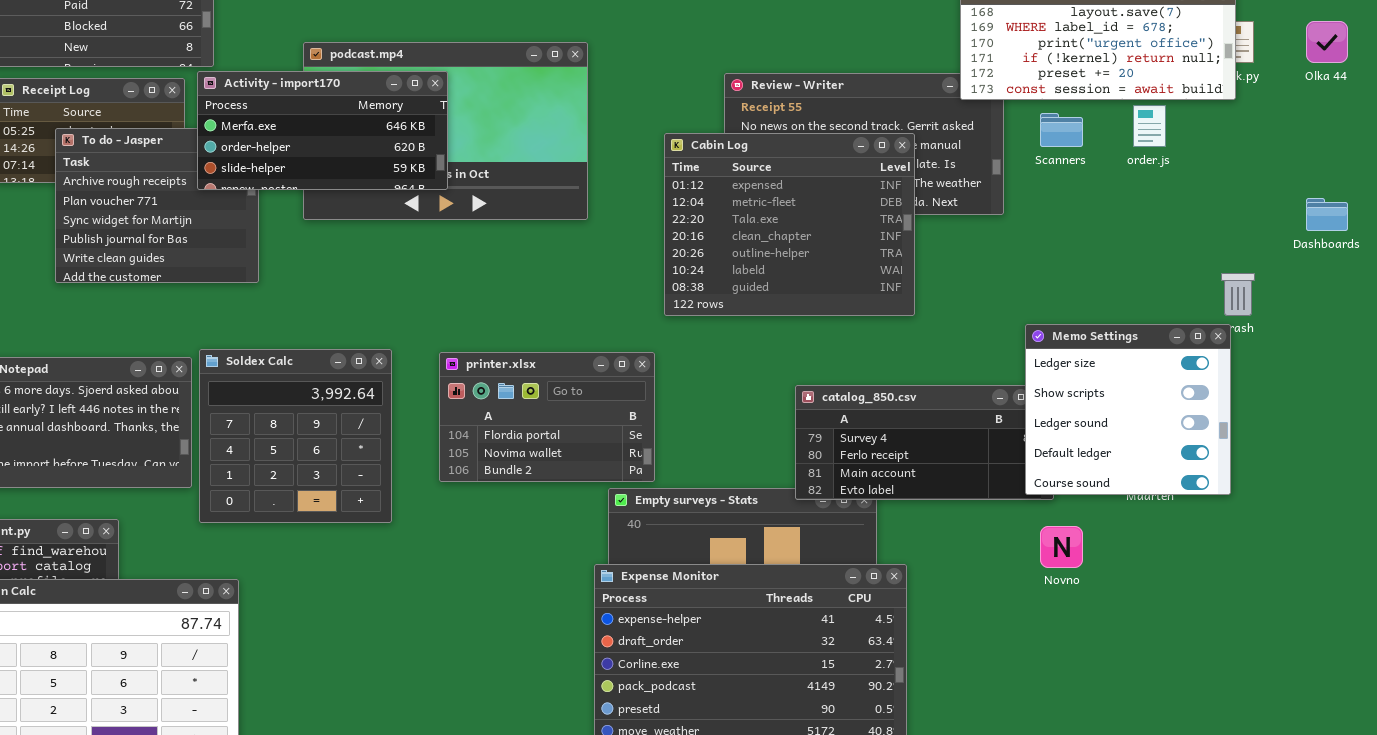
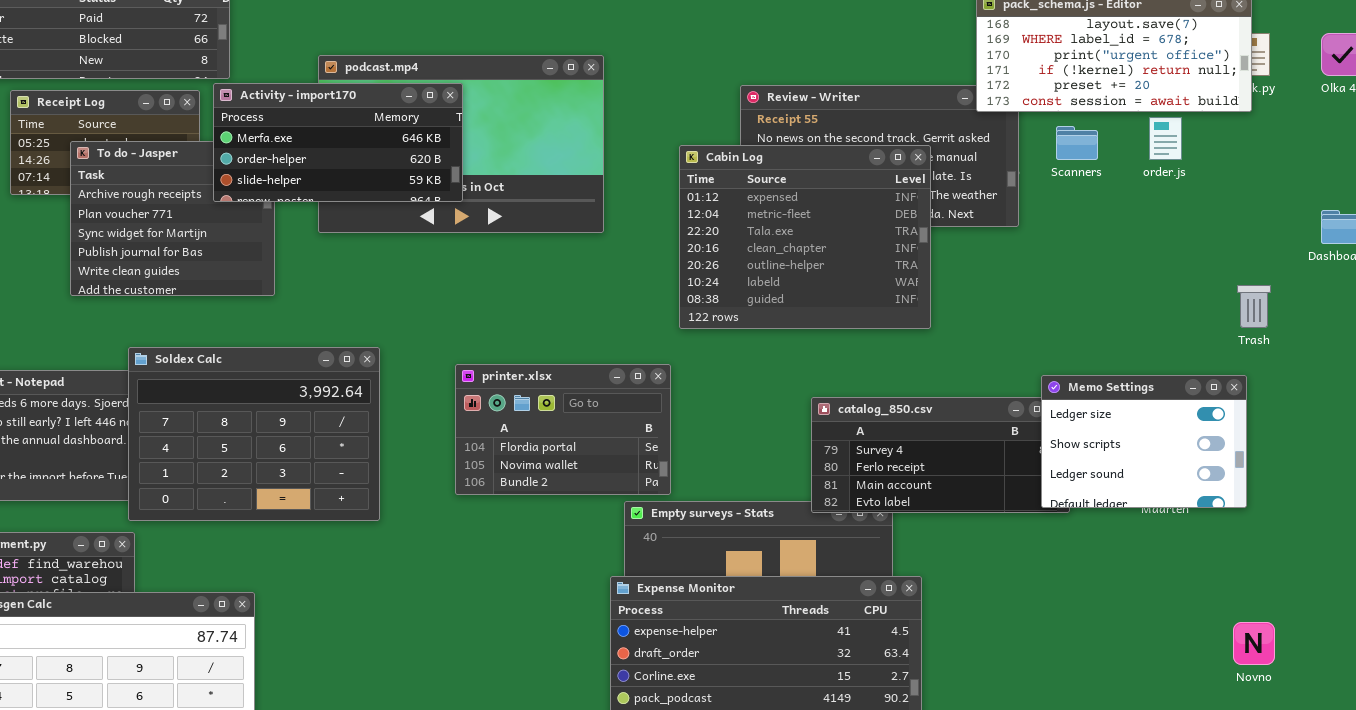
Memo Settings: [1025,324,1231,495] -> [1041,375,1247,508], resized
Soldex Calc: [199,349,392,523] -> [128,347,380,521], moved, resized
Novno: [1040,526,1083,568] -> [1233,622,1275,665], moved

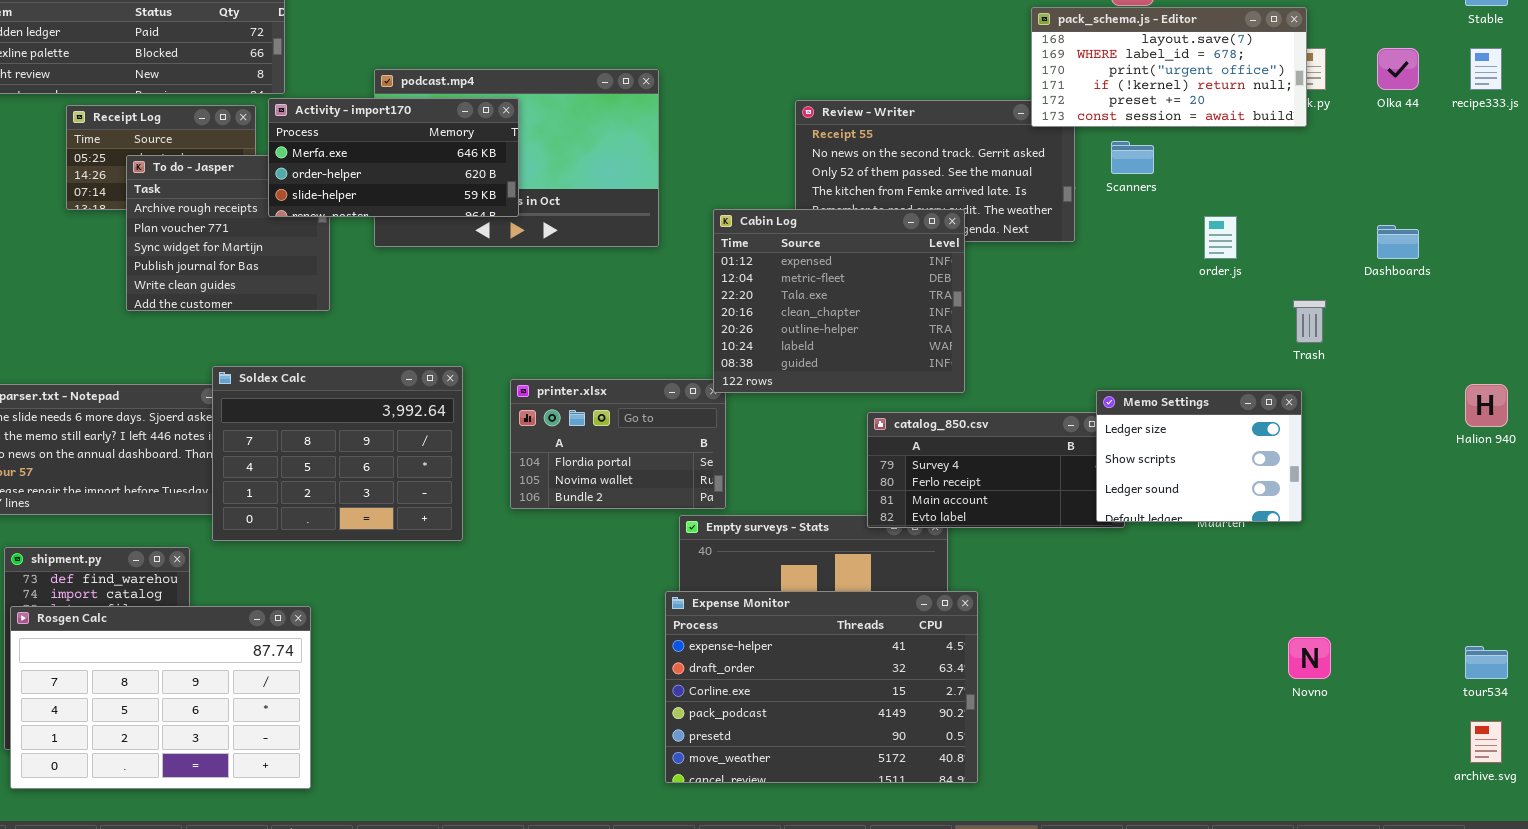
order.js: [1149,117,1182,160] -> [1204,216,1237,259], moved
Cabin Log: [679,145,931,329] -> [713,209,965,393], moved
Soldex Calc: [128,347,380,521] -> [212,366,463,541], moved

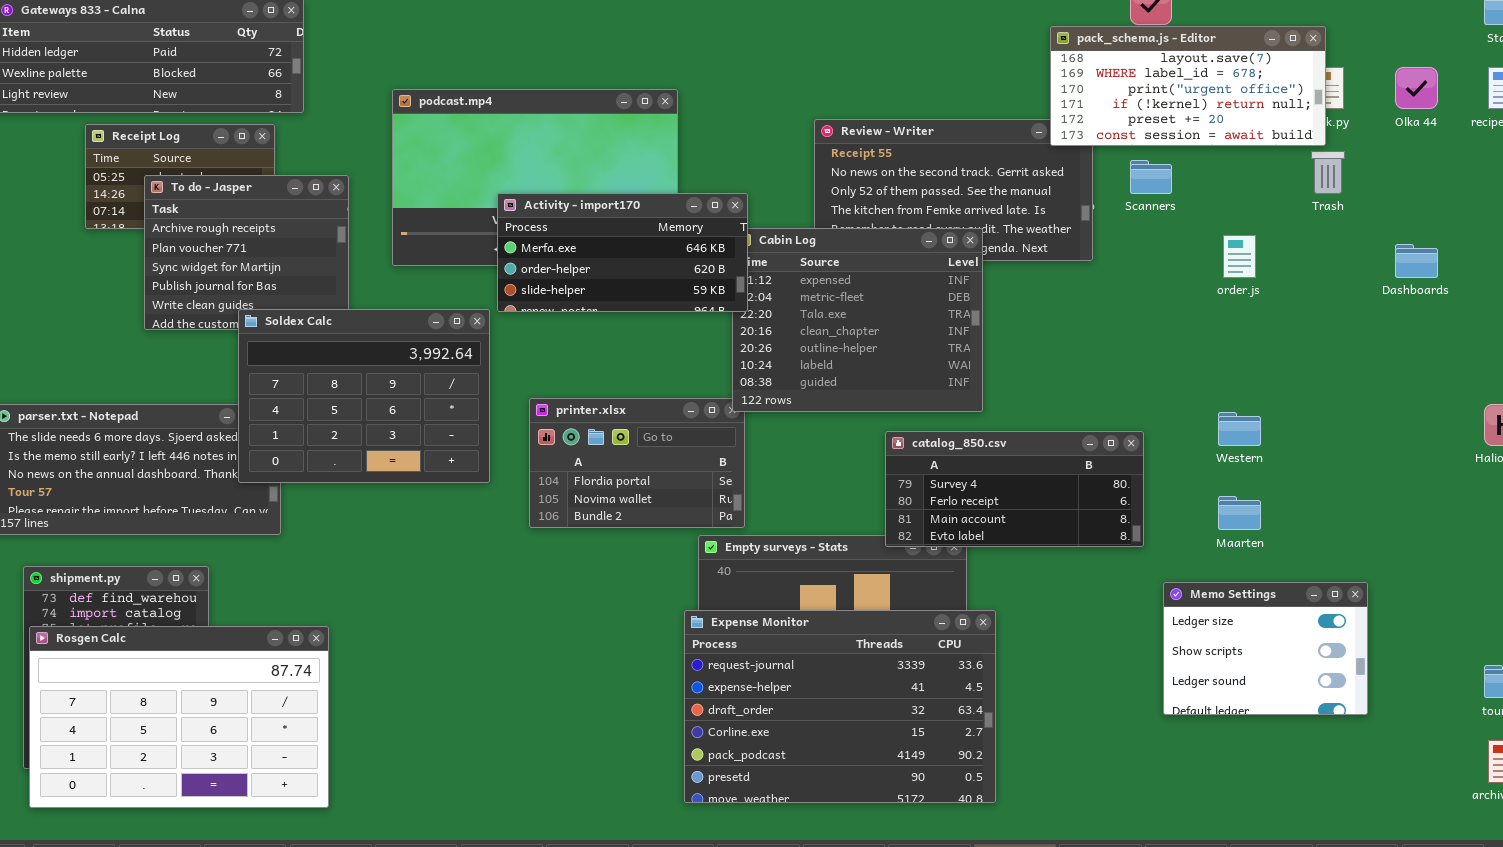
Activity - import170: [268,98,519,217] -> [497,193,748,312], moved
Trash: [1293,300,1326,343] -> [1311,151,1345,194], moved
Soldex Calc: [212,366,463,541] -> [238,309,490,483], moved
Memo Settings: [1096,390,1302,522] -> [1163,582,1368,715], moved
Expense Monitor: [665,591,978,783] -> [684,610,996,803], scrolled up 1 row

